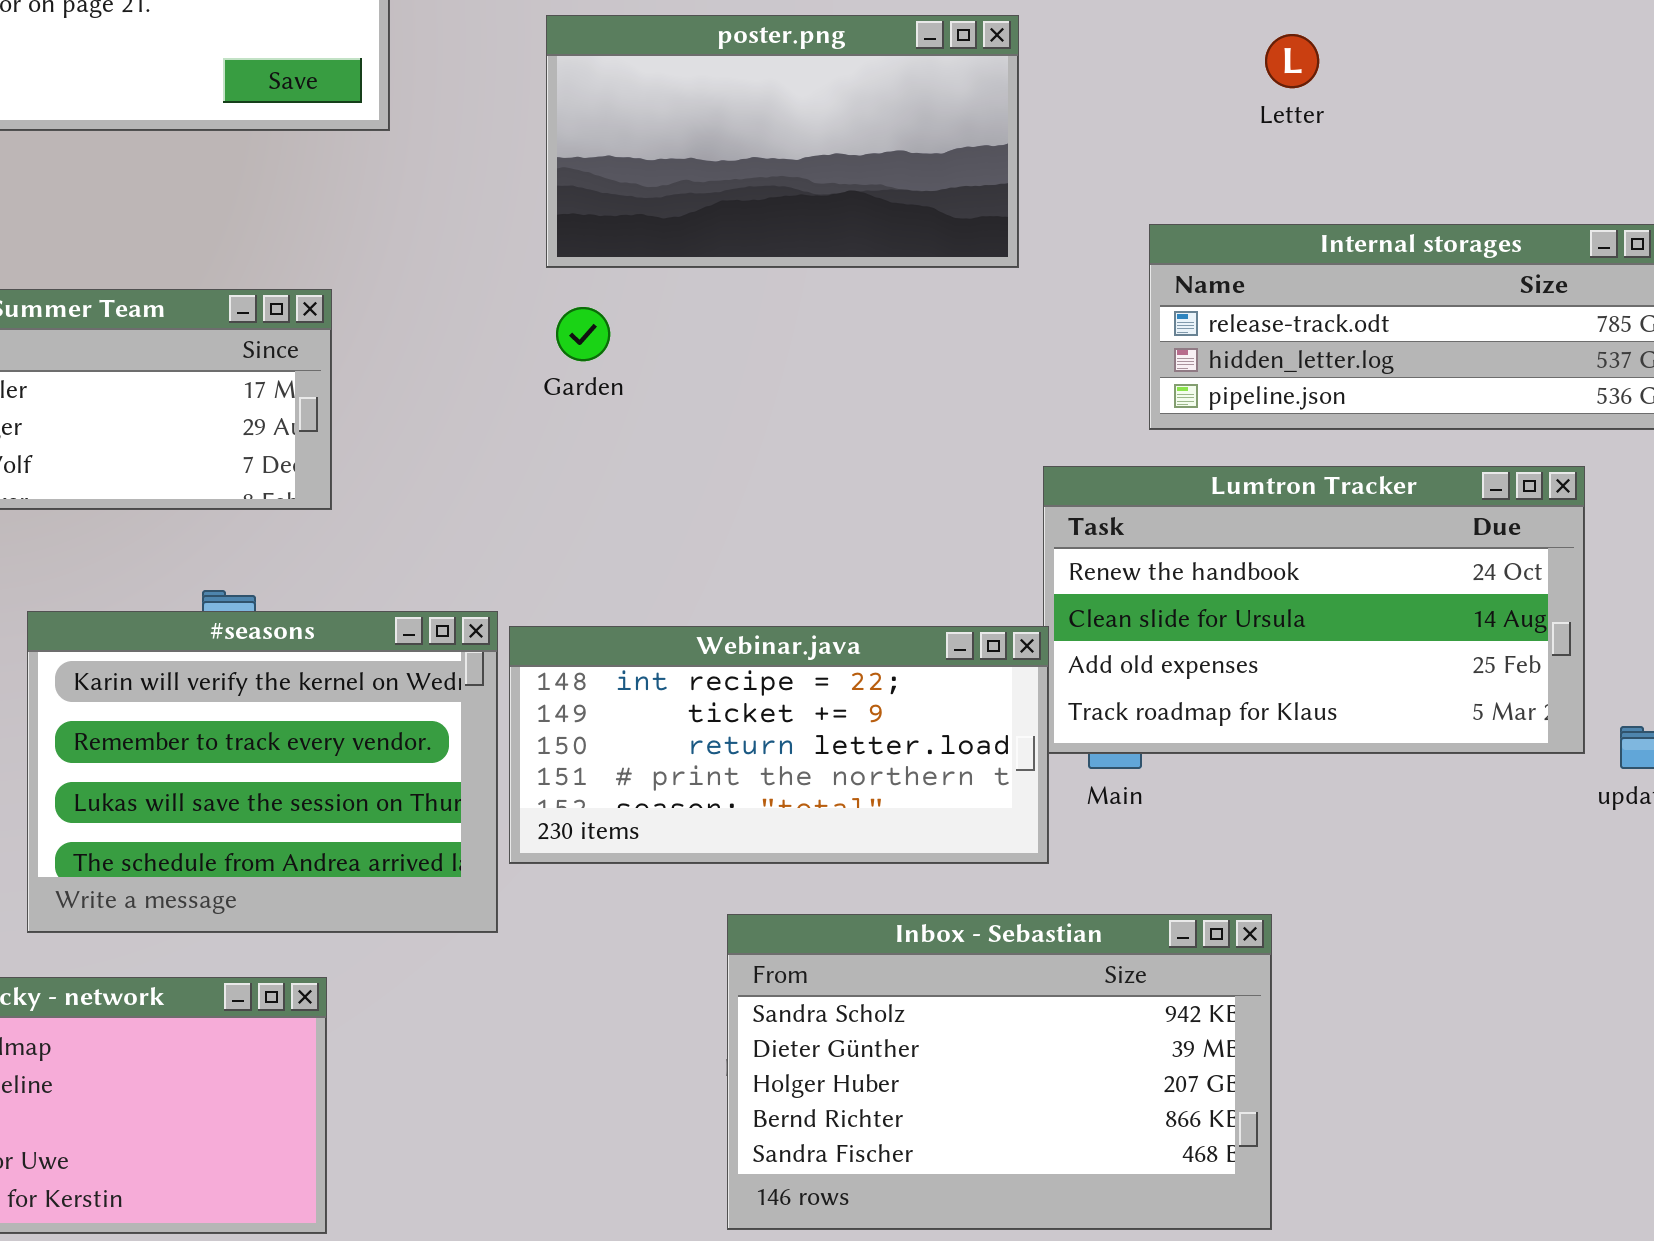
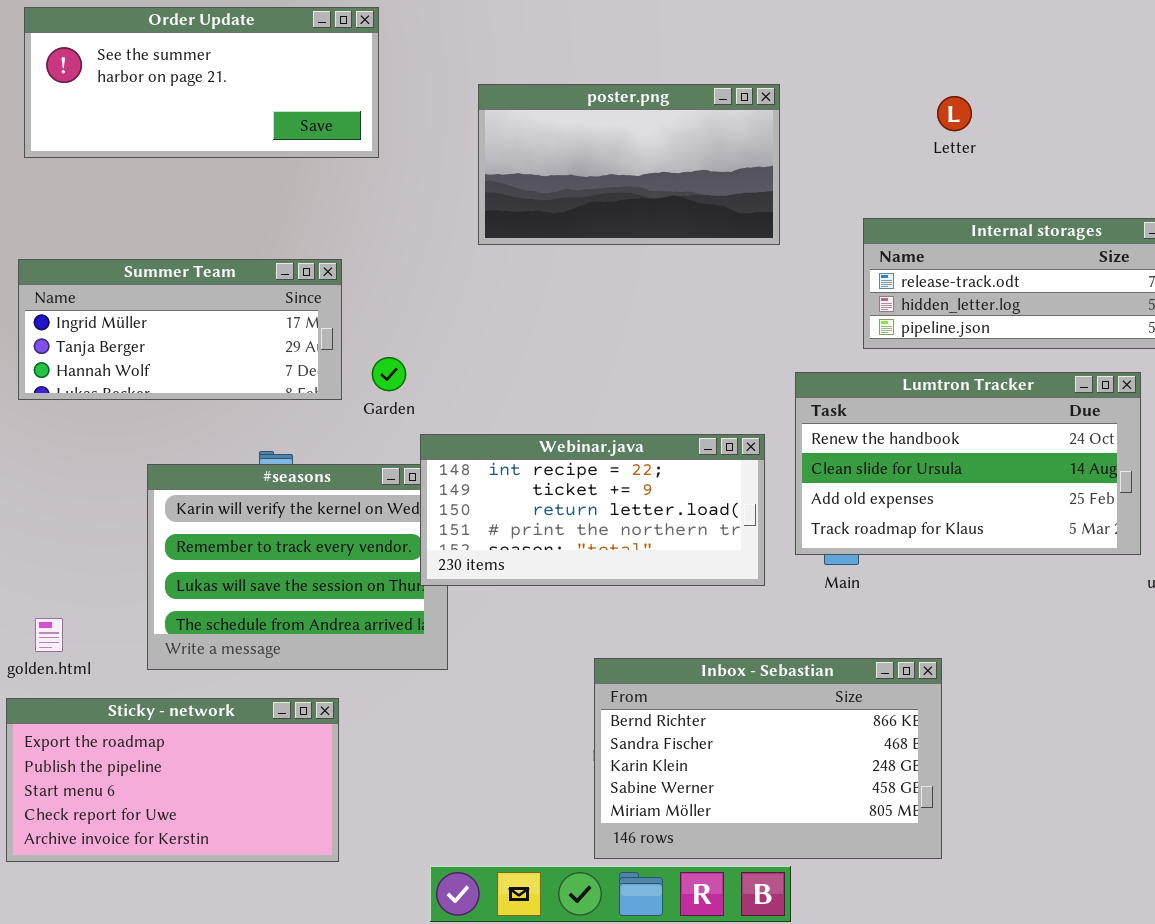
Garden: [556,307,610,361] -> [372,357,406,391], moved
Webinar.java: [509,626,1049,864] -> [420,434,765,586], moved
Inbox - Sebastian: [727,914,1272,1230] -> [594,658,942,859], scrolled down 3 rows

